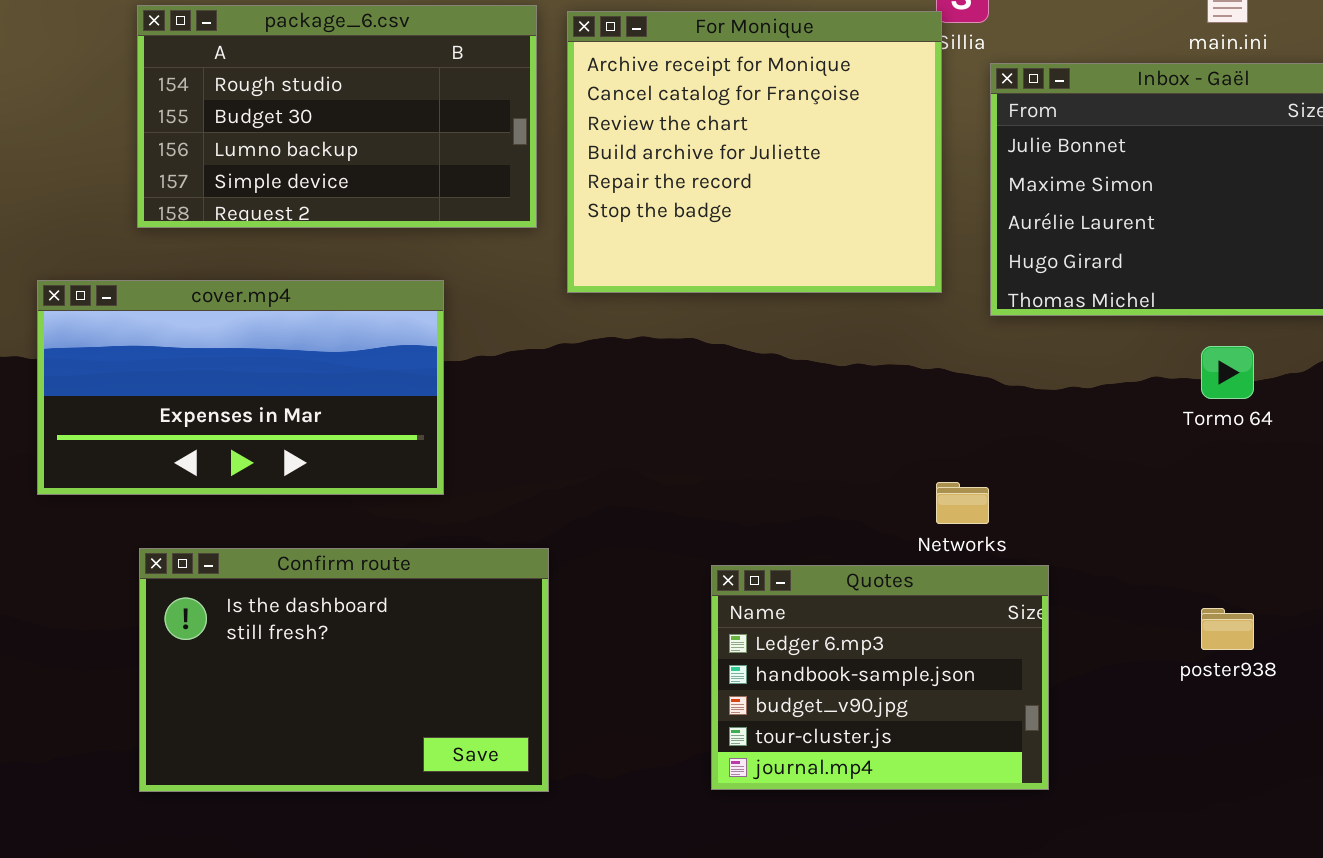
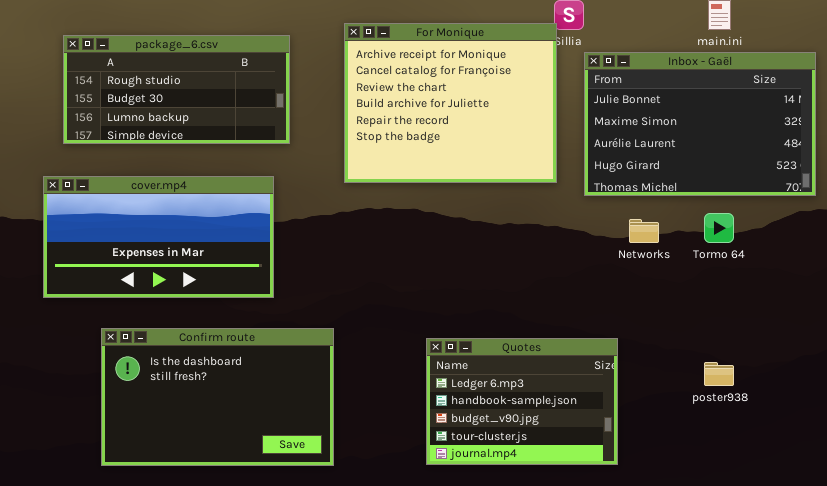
package_6.csv: [137,5,537,228] -> [63,35,290,144], moved, resized
Networks: [936,482,989,524] -> [629,219,659,243], moved

